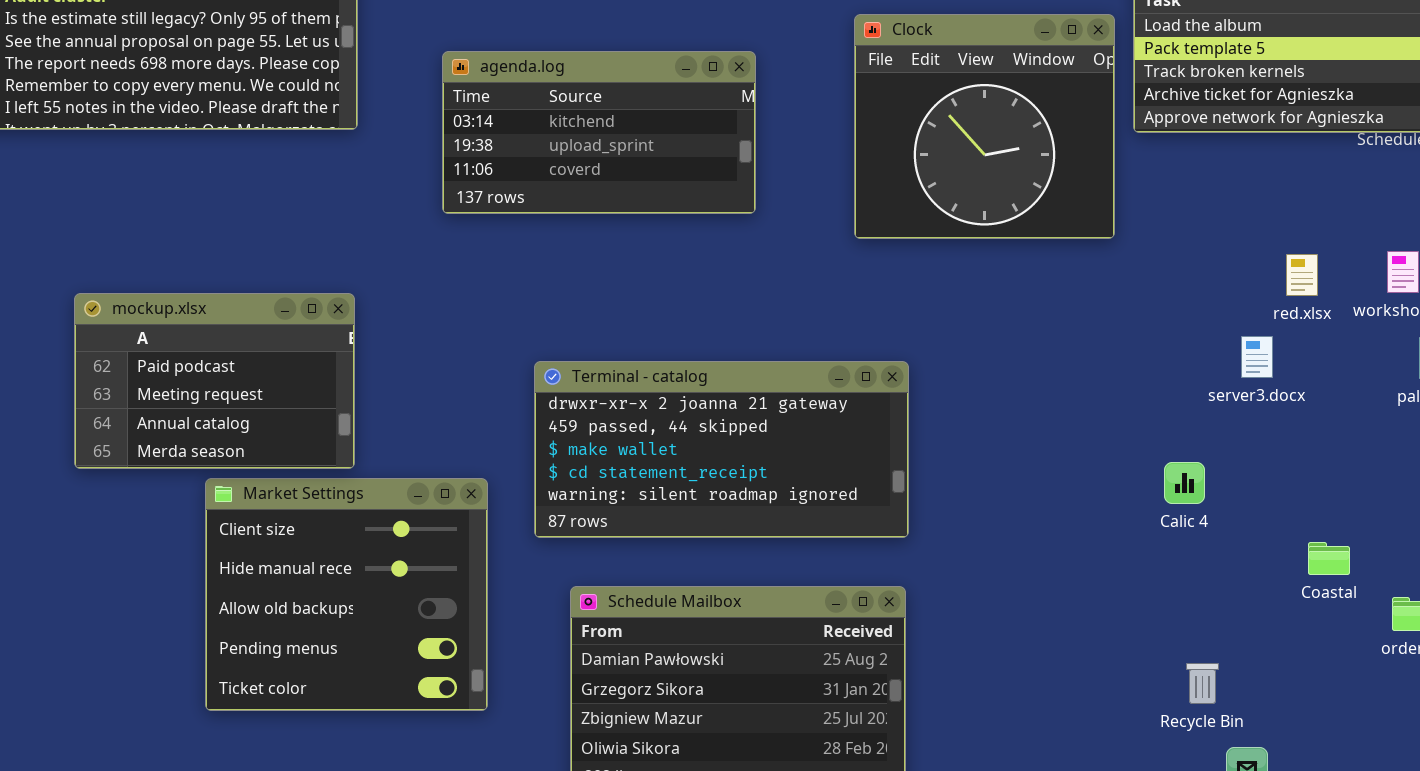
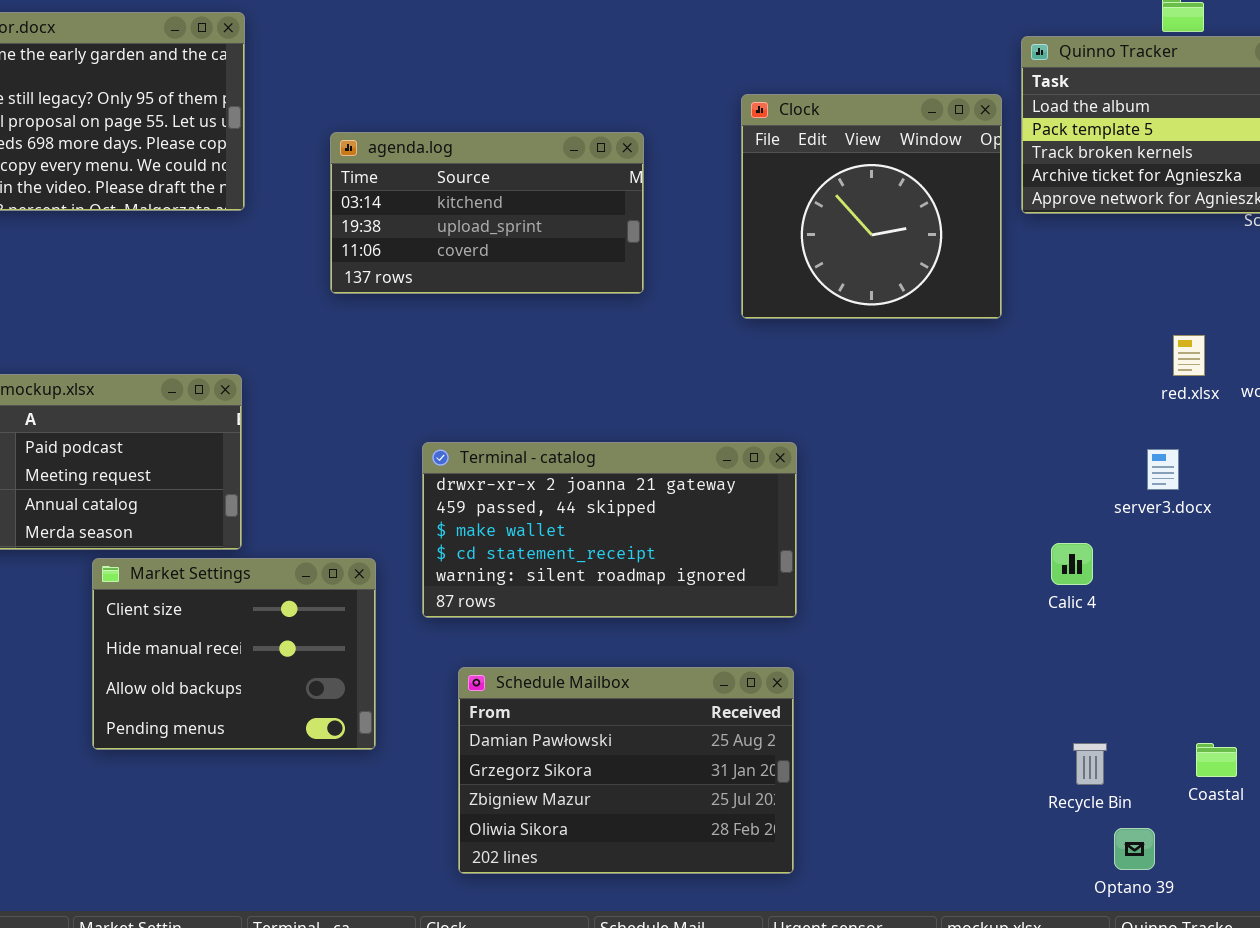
server3.docx: [1241,336,1273,378] -> [1147,449,1179,490], moved
Market Settings: [205,478,488,711] -> [92,558,376,750], resized
Coastal: [1308,542,1350,575] -> [1196,743,1237,777], moved

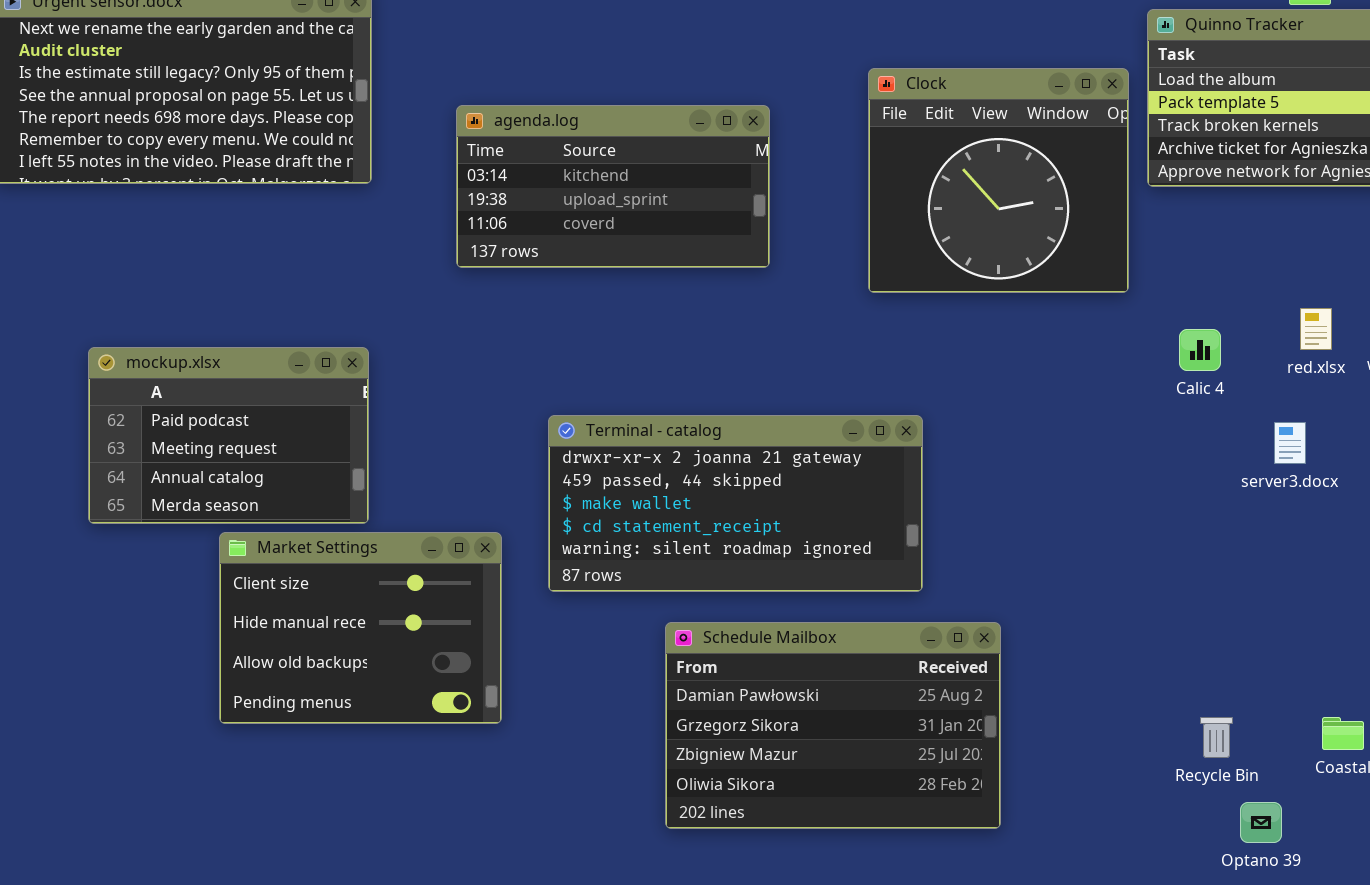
Calic 4: [1051,543,1093,585] -> [1179,329,1221,371], moved
Schedule Mailbox: [458,667,794,874] -> [665,622,1001,829], moved

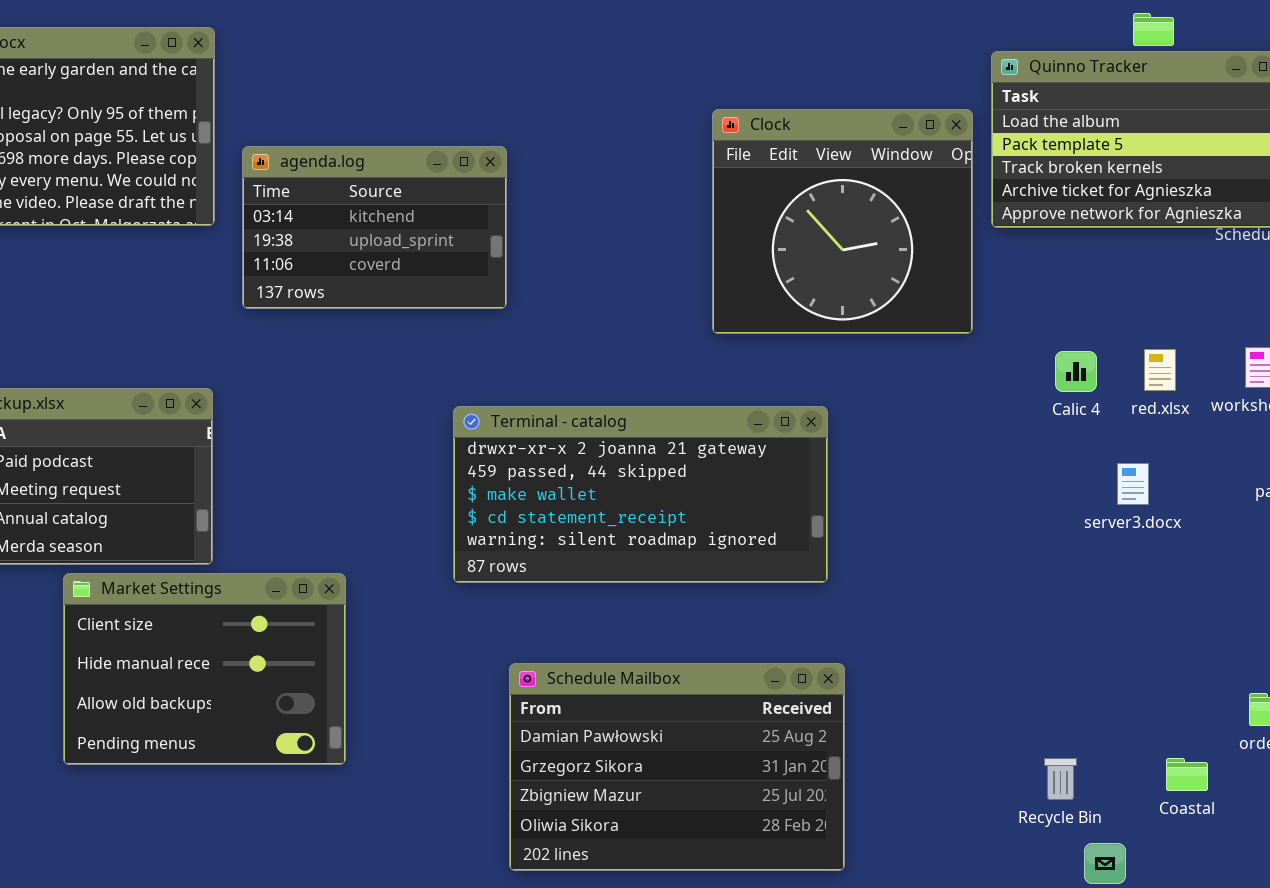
agenda.log: [456,105,770,268] -> [242,146,507,309], moved, resized
Calic 4: [1179,329,1221,371] -> [1055,351,1097,392], moved
Terminal - catalog: [548,415,923,592] -> [453,406,828,583], moved

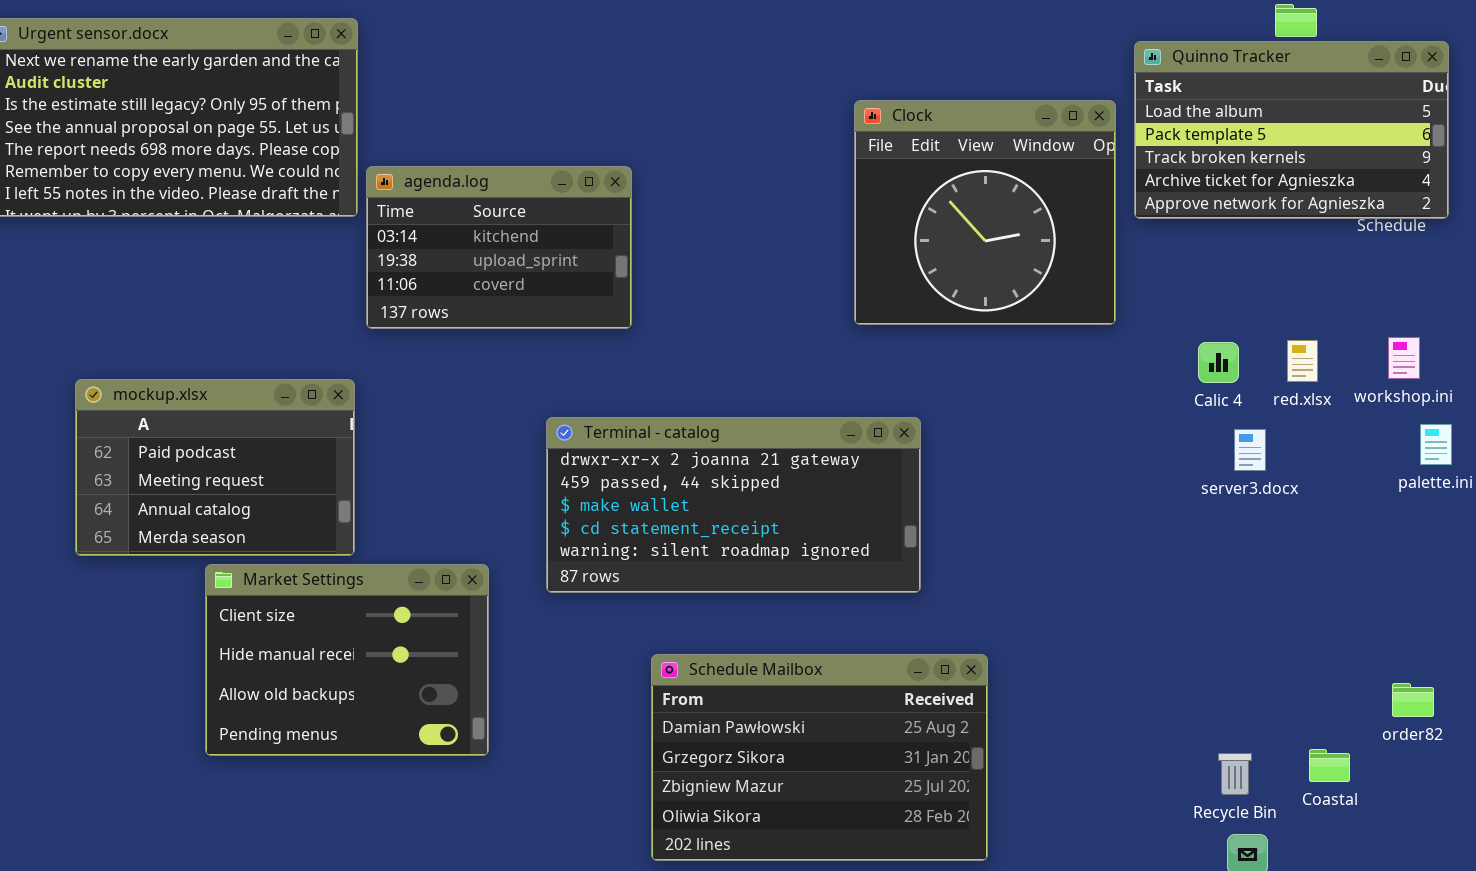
agenda.log: [242,146,507,309] -> [366,166,632,329], moved
Terminal - catalog: [453,406,828,583] -> [546,417,921,593], moved
server3.docx: [1117,463,1149,505] -> [1234,429,1266,471], moved
Recycle Bin: [1044,758,1077,800] -> [1218,753,1252,795], moved

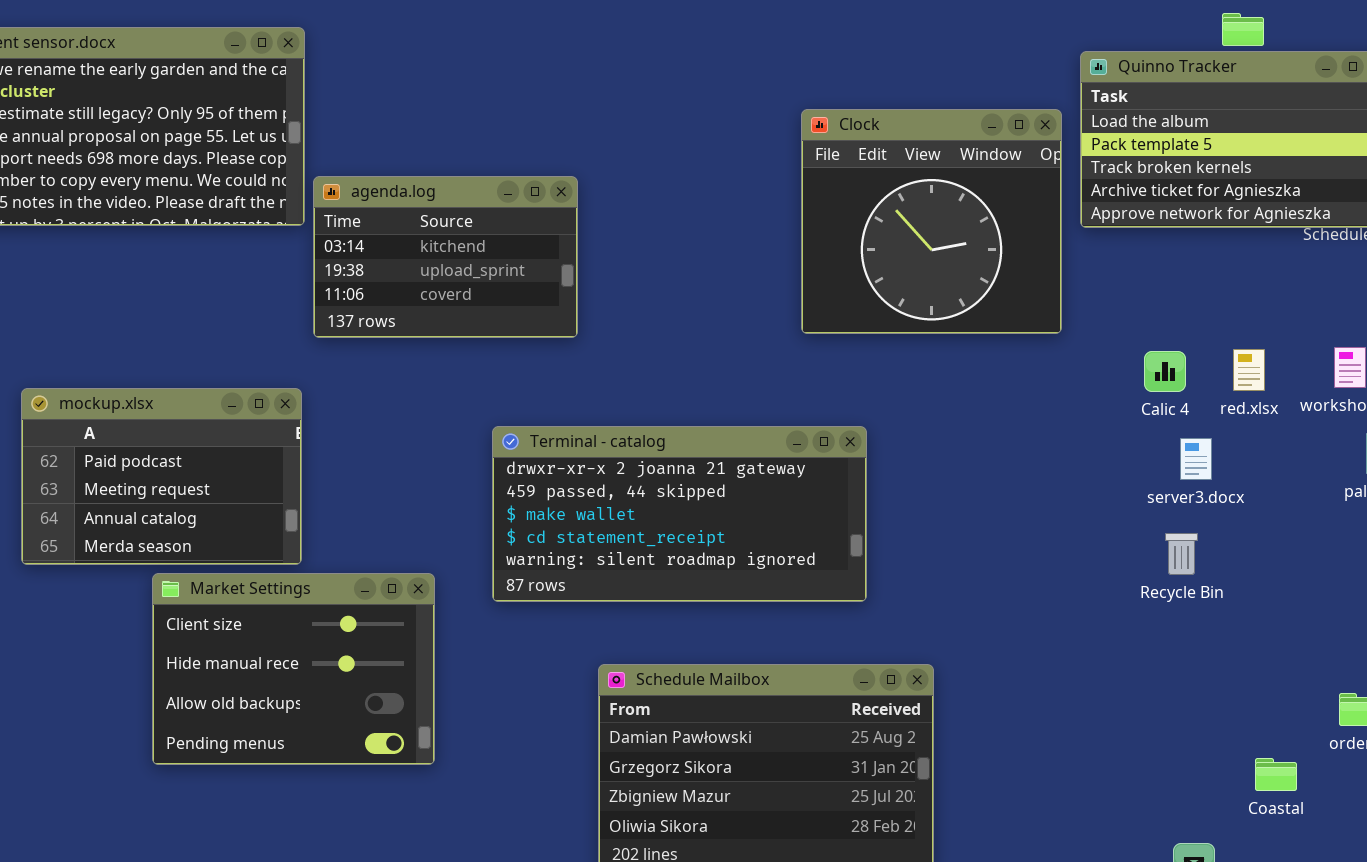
Recycle Bin: [1218,753,1252,795] -> [1165,533,1198,575], moved

